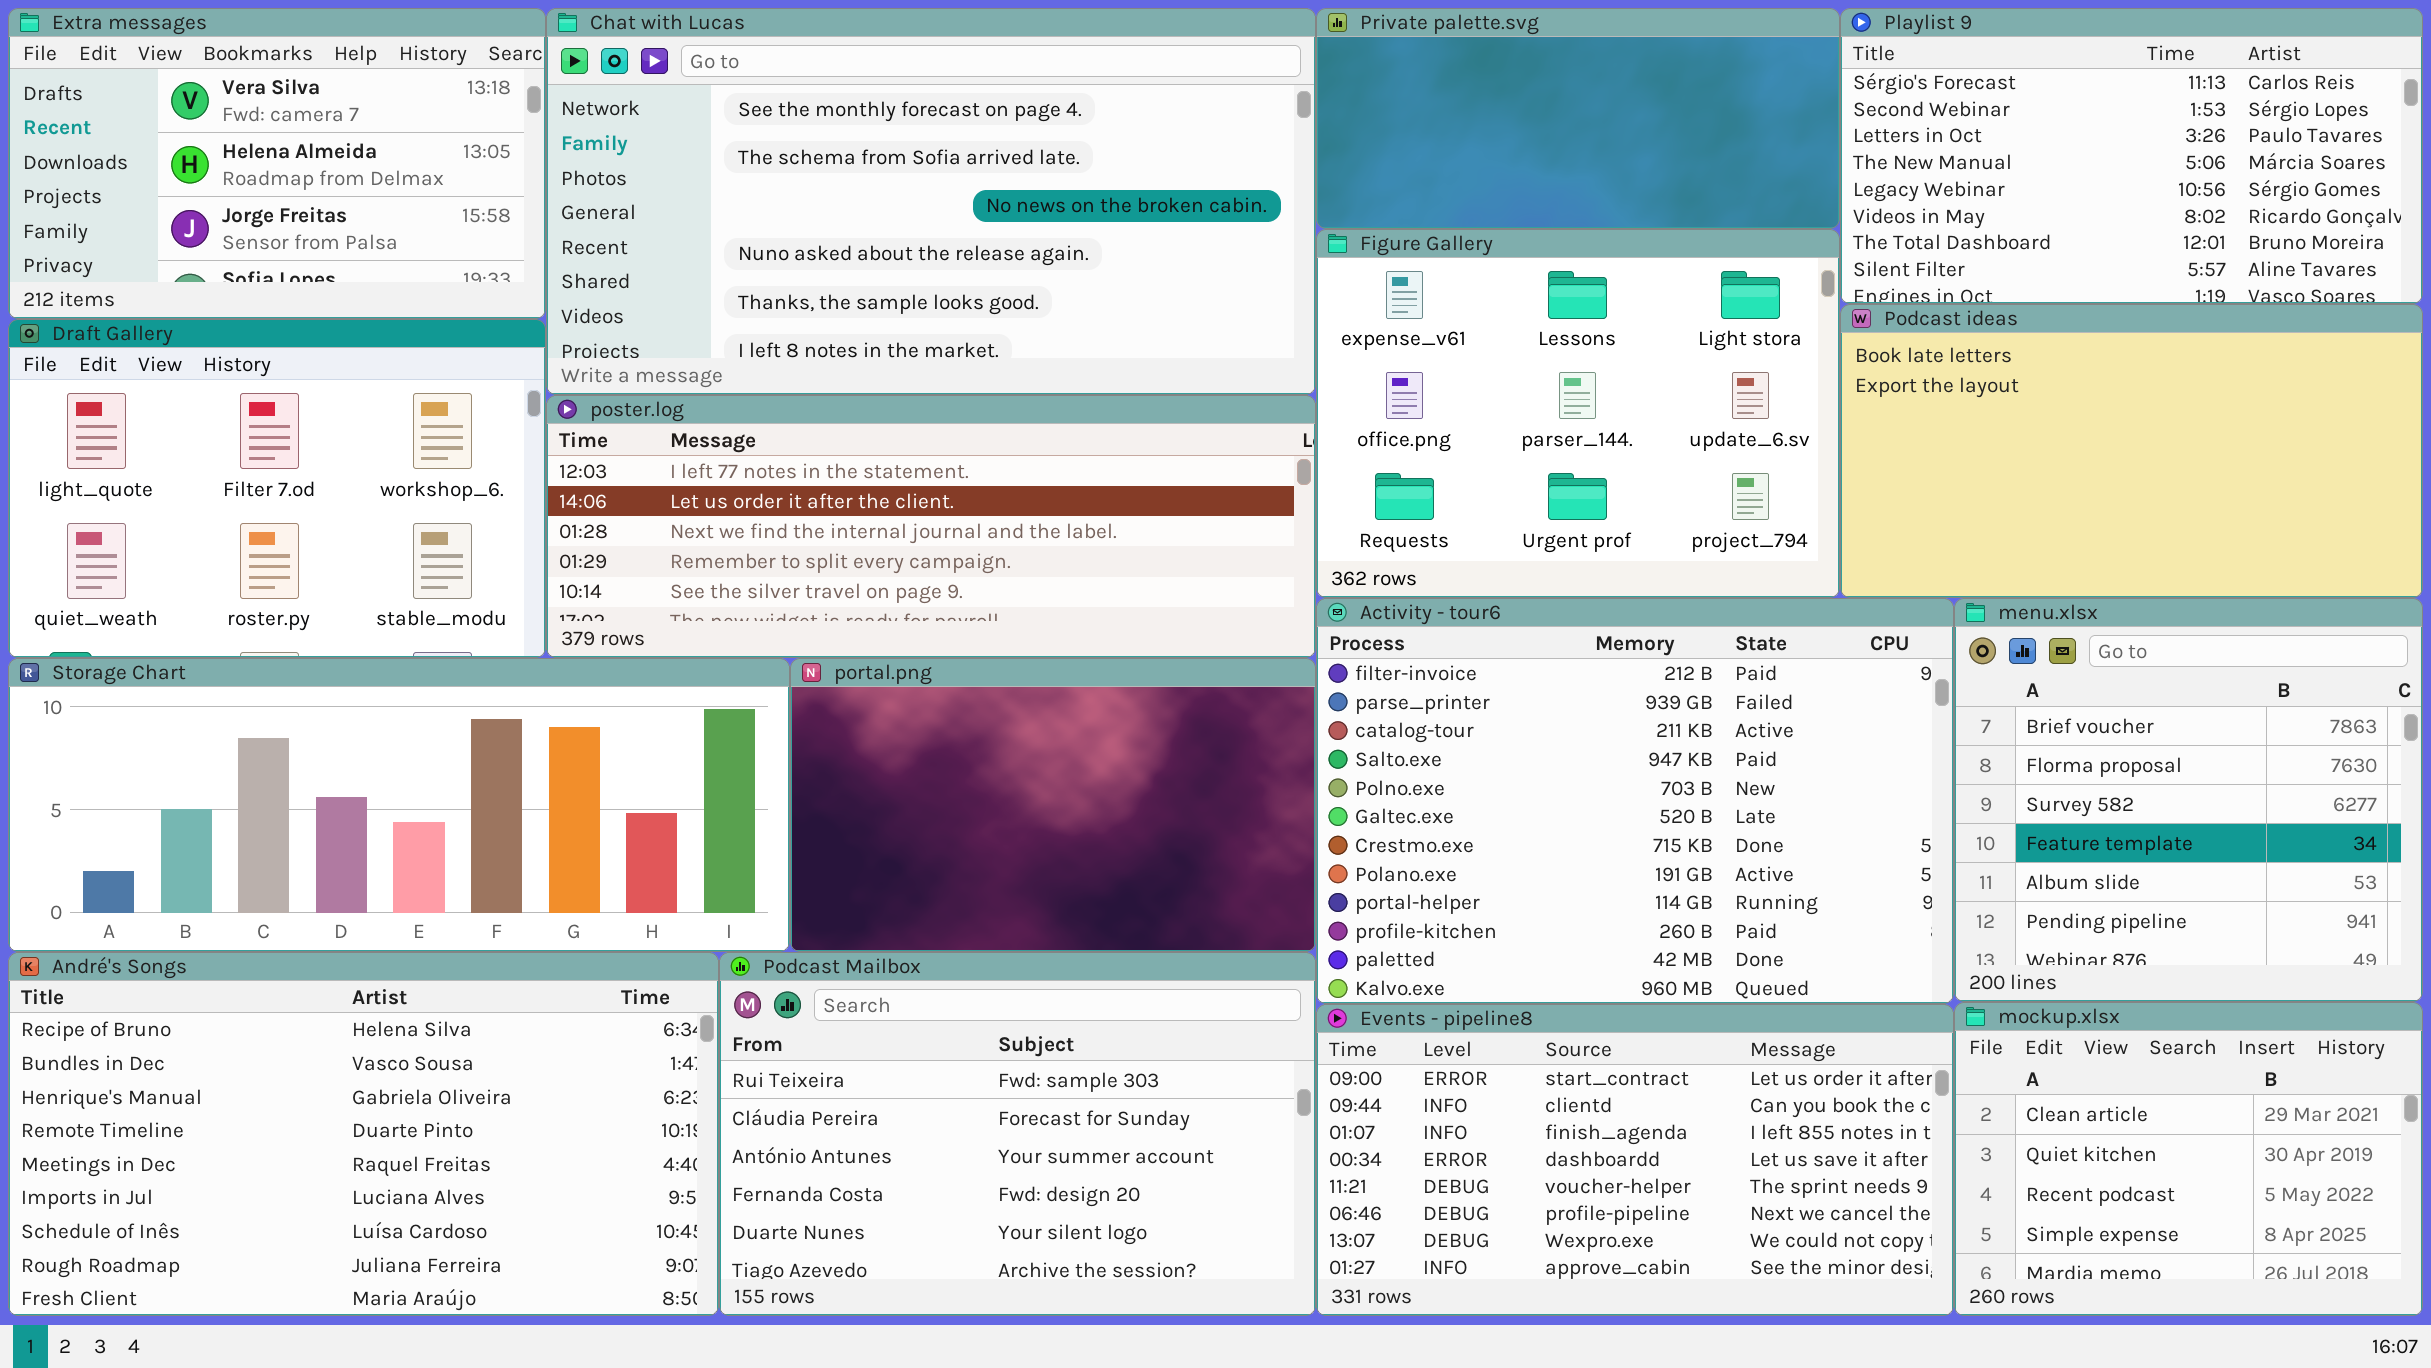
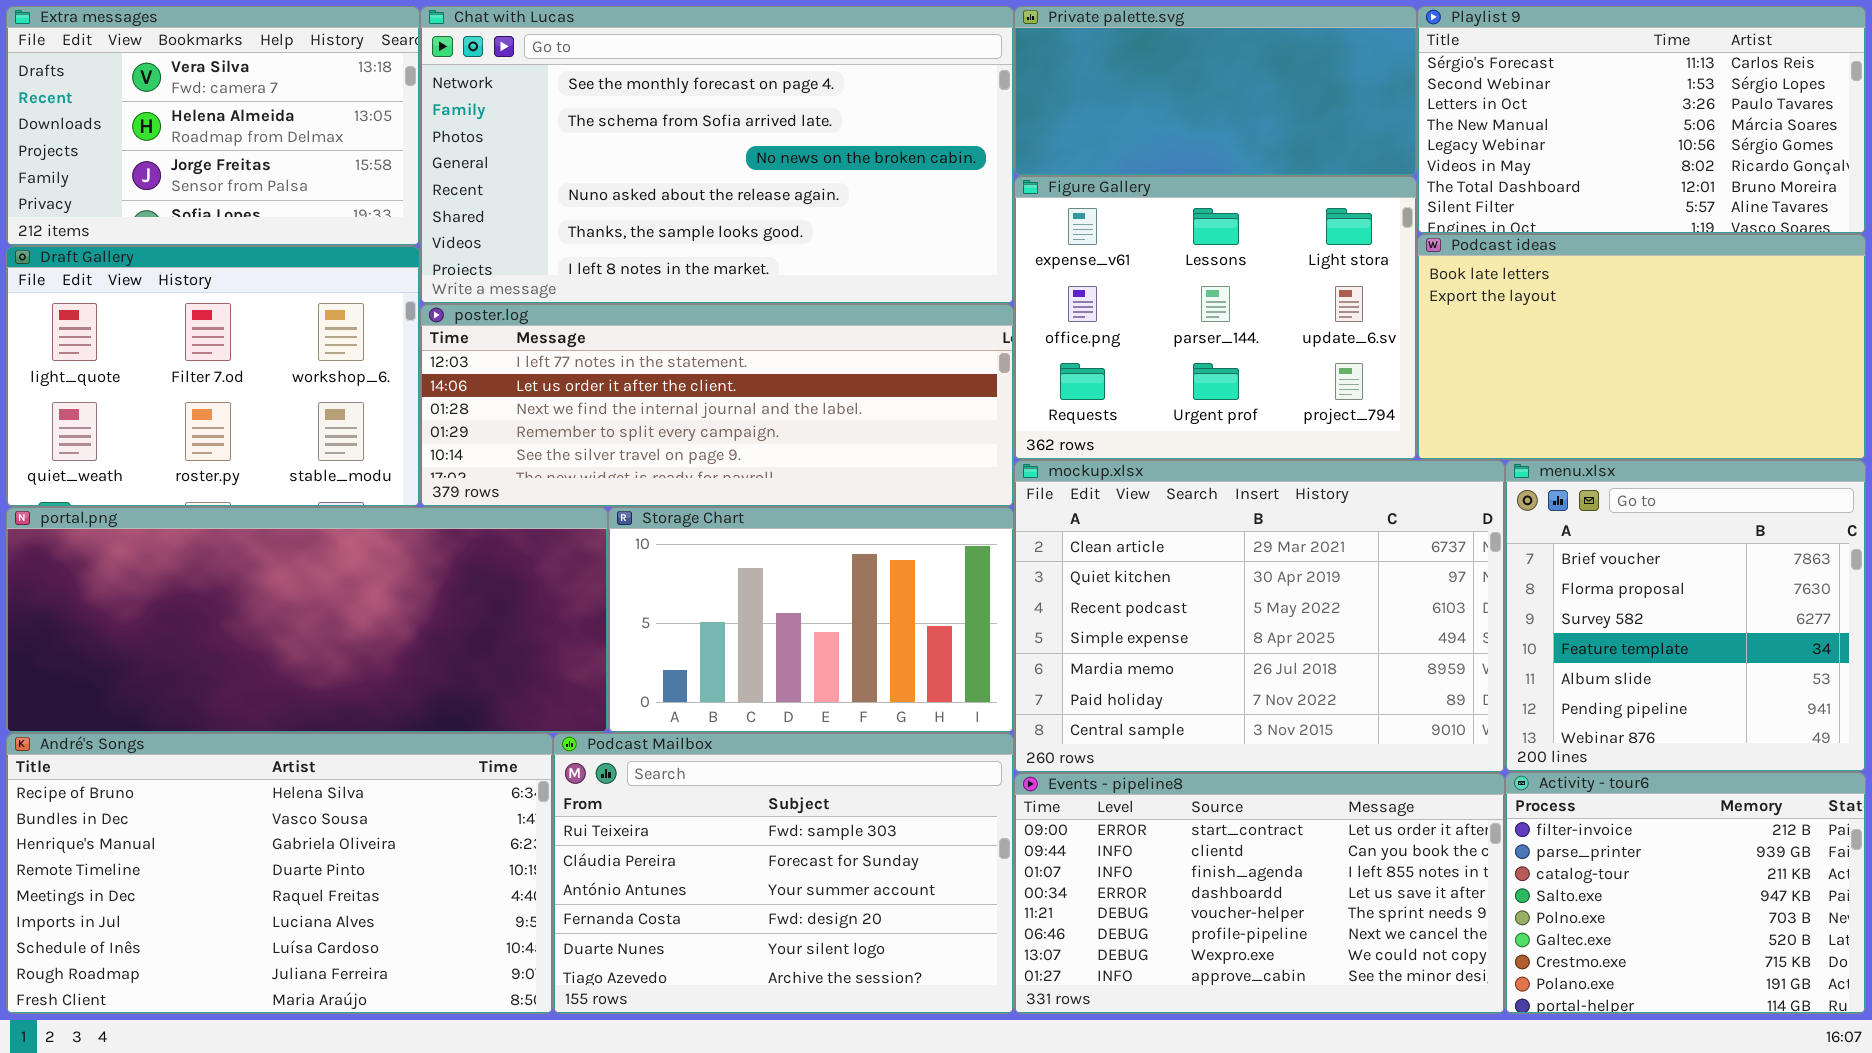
Activity - tour6: [1316,598,1954,1004] -> [1505,772,1866,1014], moved, resized
Storage Chart: [8,658,790,952] -> [608,507,1014,733], moved, resized
portal.png: [790,658,1316,952] -> [6,507,608,733], moved, resized
mockup.xlsx: [1954,1002,2423,1316] -> [1014,460,1505,773], moved, resized

